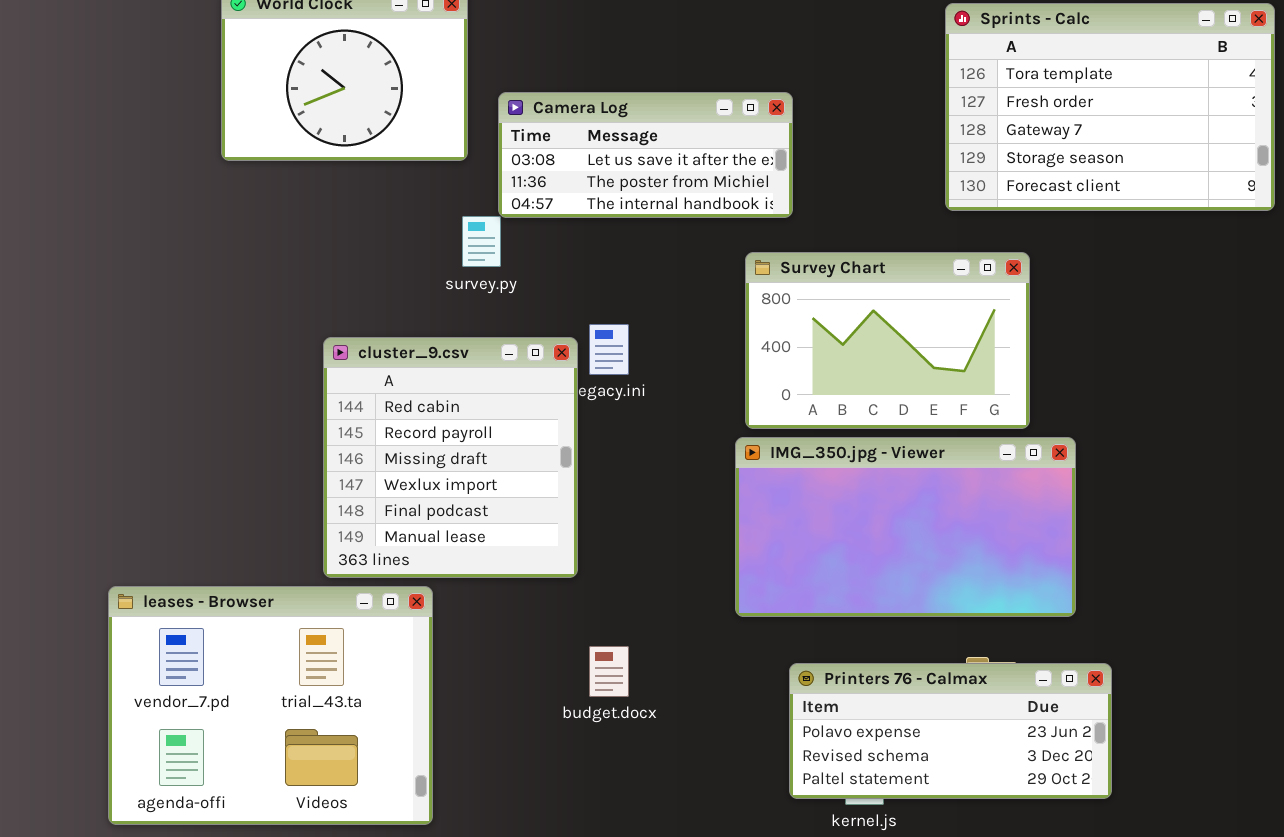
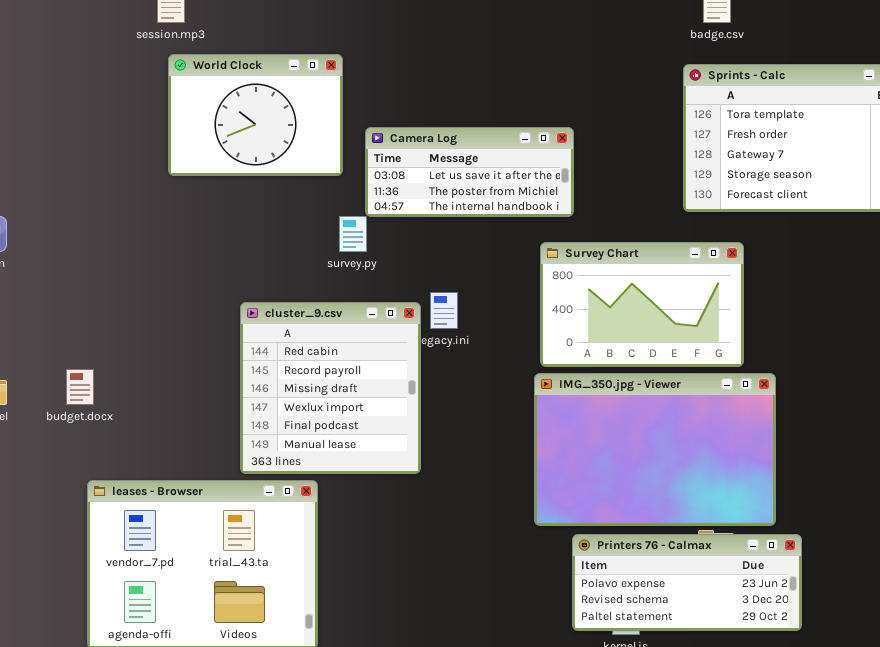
IMG_350.jpg - Viewer: [735,437,1076,617] -> [534,373,776,526], resized
budget.docx: [589,646,629,697] -> [66,369,94,405], moved

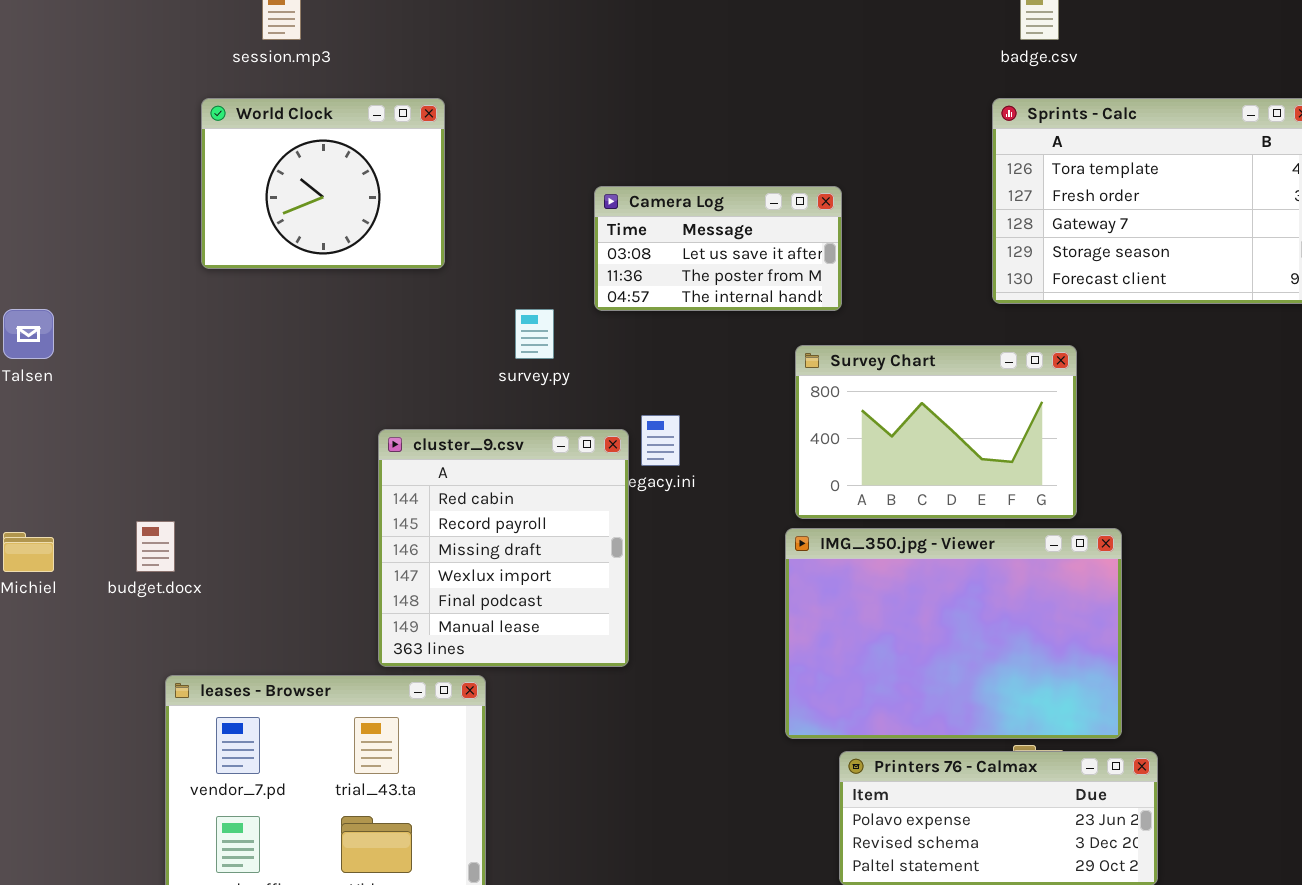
World Clock: [168,54,343,176] -> [201,98,445,269], moved
Camera Log: [365,127,574,217] -> [594,186,842,311], resized

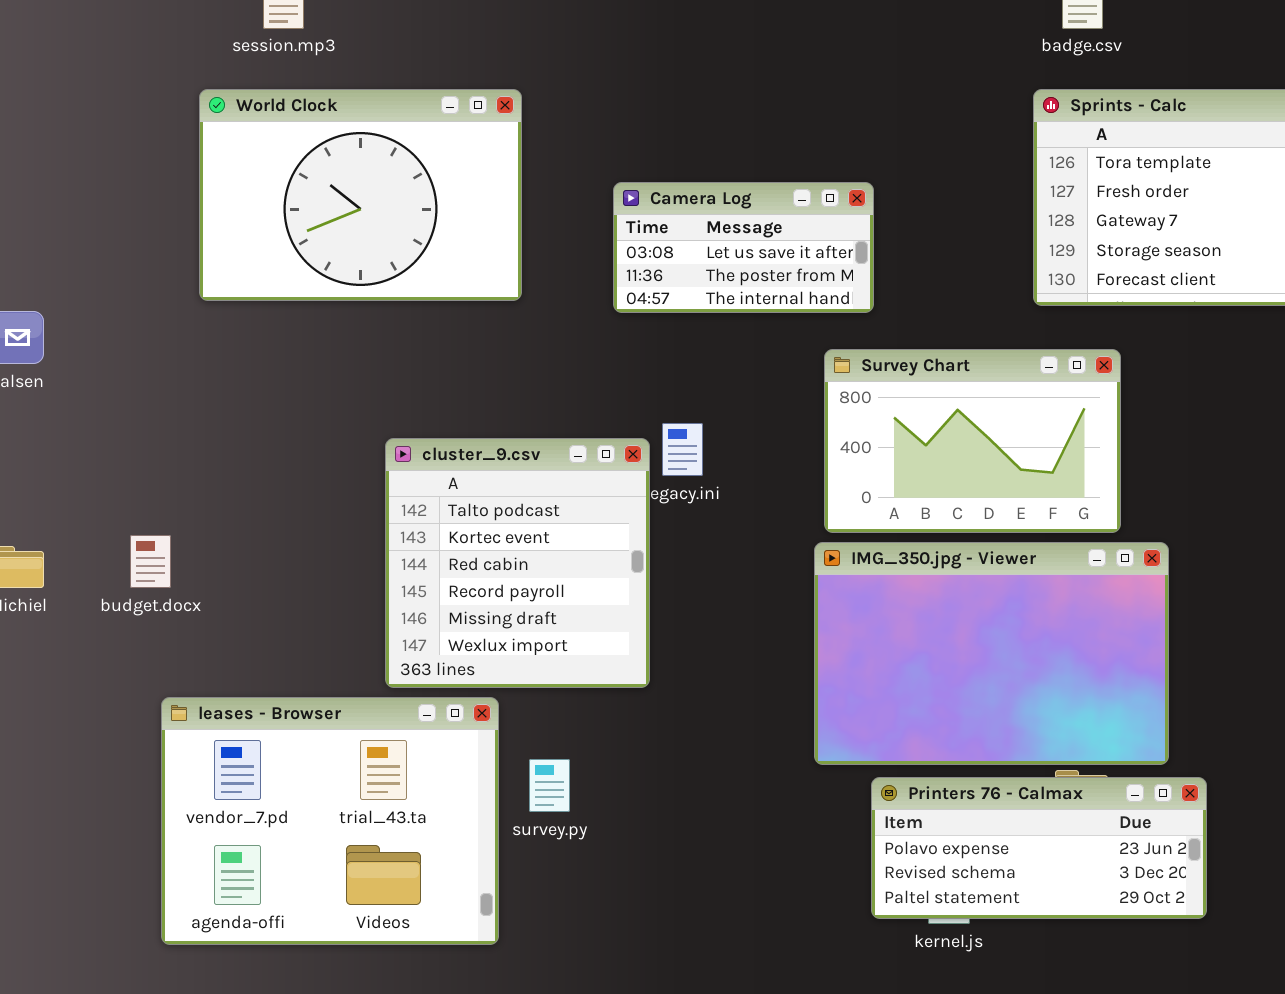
World Clock: [201,98,445,269] -> [199,89,522,301], resized
survey.py: [515,309,554,359] -> [529,759,570,812], moved
cluster_9.csv: [378,429,629,667] -> [385,438,650,688], scrolled up 2 rows

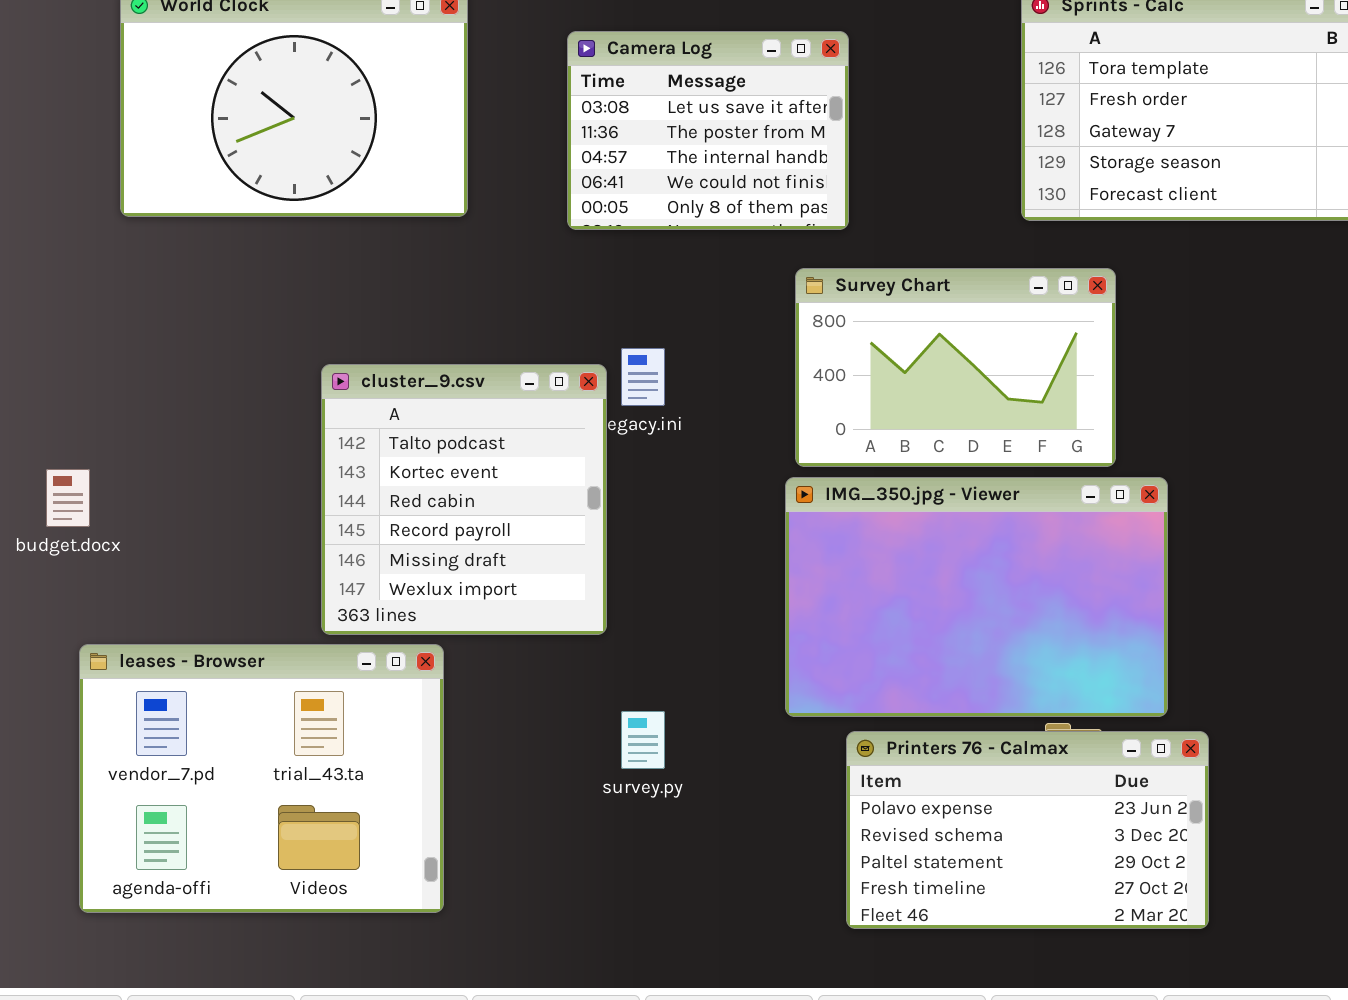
Camera Log: [613,182,874,313] -> [567,31,849,230], resized
survey.py: [529,759,570,812] -> [621,711,665,769], moved
Printers 76 - Calmax: [871,777,1207,919] -> [846,731,1209,929], resized

